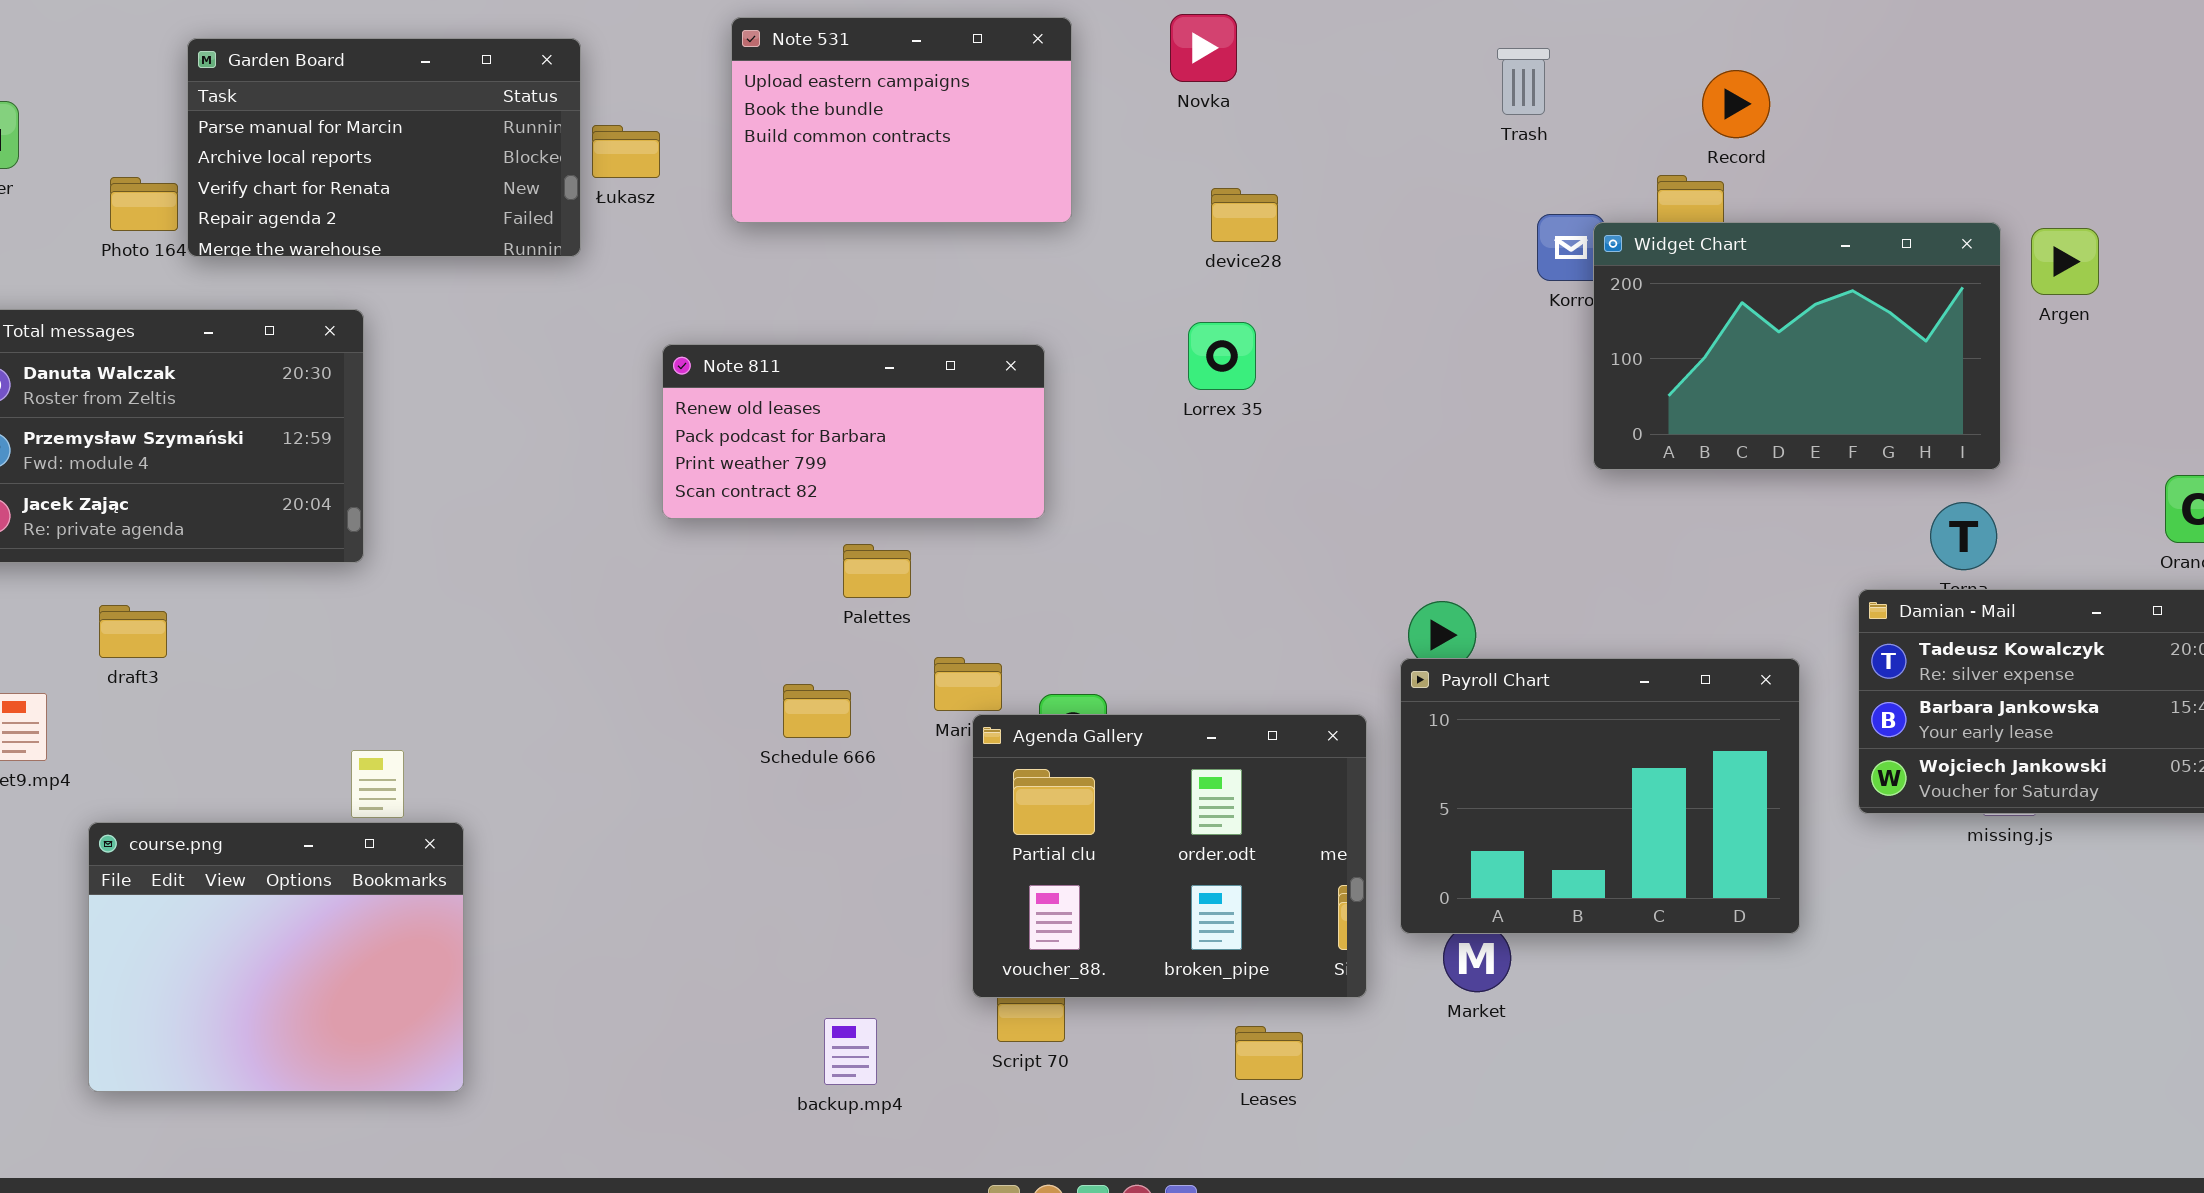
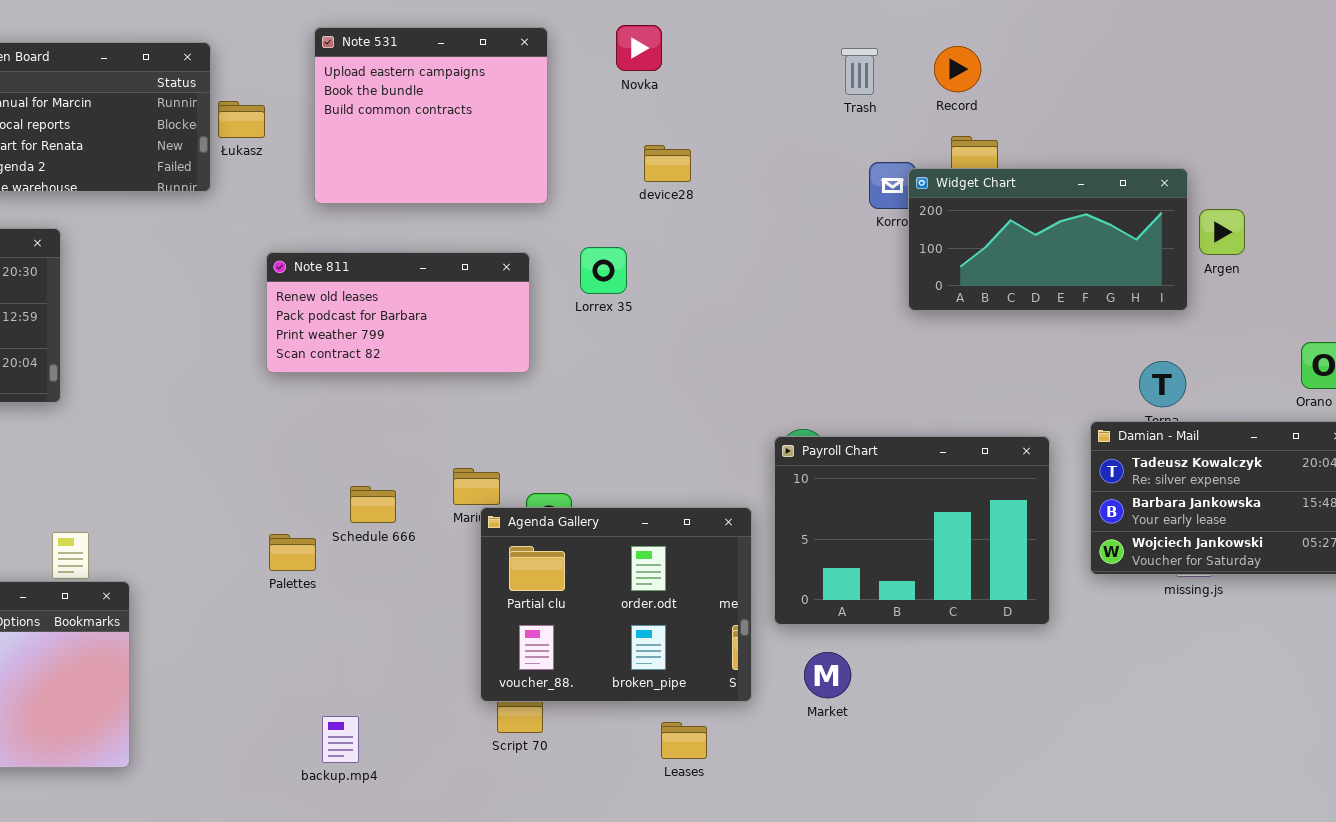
Note 531: [731,17,1072,223] -> [314,27,548,204], resized
Record: [1702,70,1770,138] -> [934,46,981,92], moved
Widget Chart: [1593,222,2001,470] -> [908,168,1188,311], resized
Argen: [2031,228,2099,295] -> [1199,209,1245,255], moved
Lorrex 35: [1188,322,1256,390] -> [580,247,627,294], moved
Palettes: [843,544,911,598] -> [269,534,316,571], moved
Payroll Chart: [1400,658,1800,934] -> [774,436,1050,625], moved
backup.mp4: [824,1018,877,1085] -> [322,716,359,763], moved

